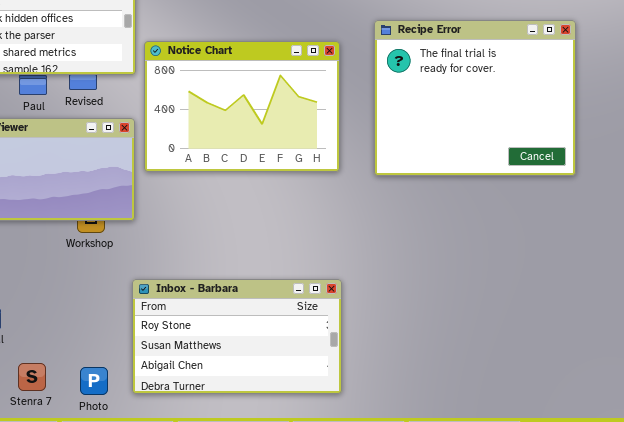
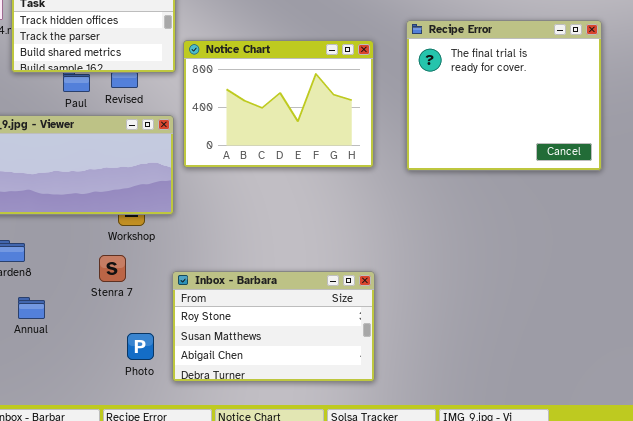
Stenra 7: [18,363,46,391] -> [99,255,126,282], moved
Photo: [80,367,108,395] -> [127,333,154,360], moved

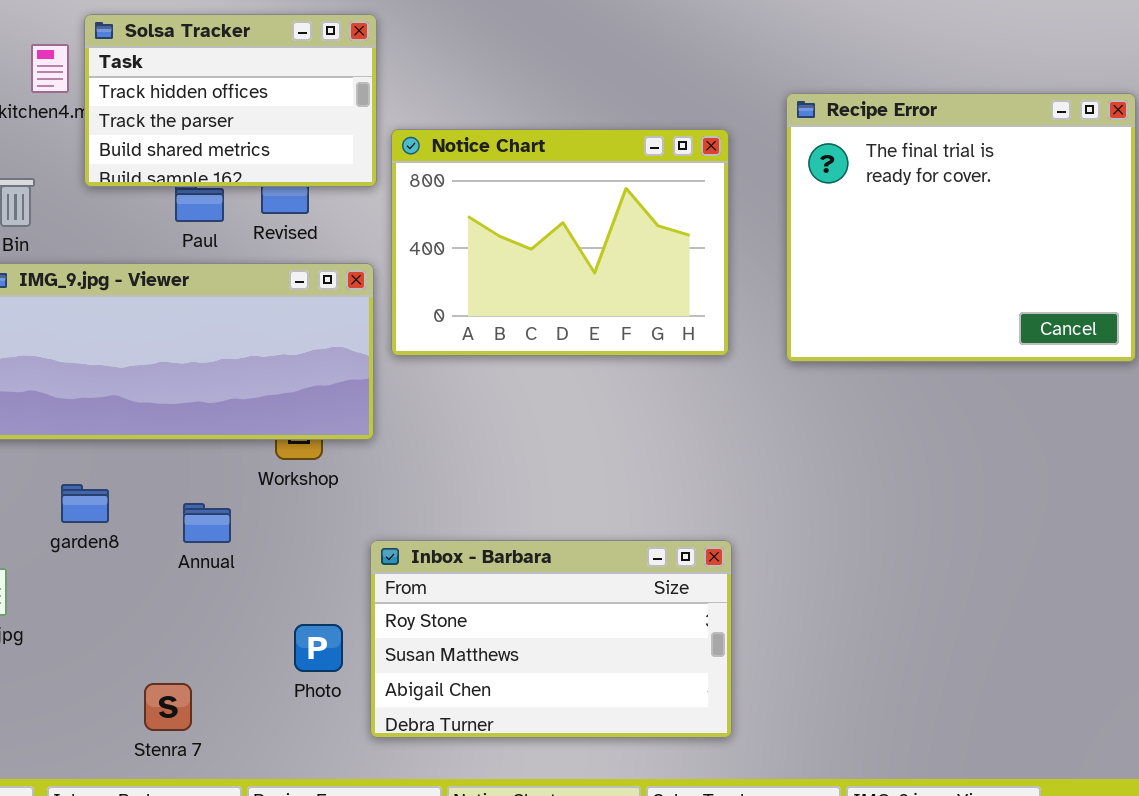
Stenra 7: [99,255,126,282] -> [144,683,192,731], moved
Annual: [18,297,45,319] -> [183,503,231,543], moved
Photo: [127,333,154,360] -> [294,624,343,672], moved

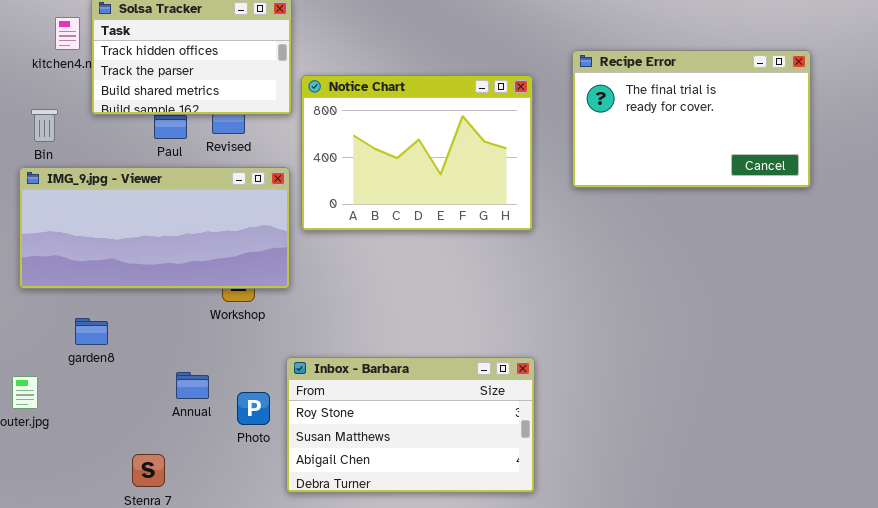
Recipe Error: [786,93,1136,362] -> [572,50,811,188], resized
Annual: [183,503,231,543] -> [176,372,209,399], moved
Photo: [294,624,343,672] -> [237,392,270,425], moved

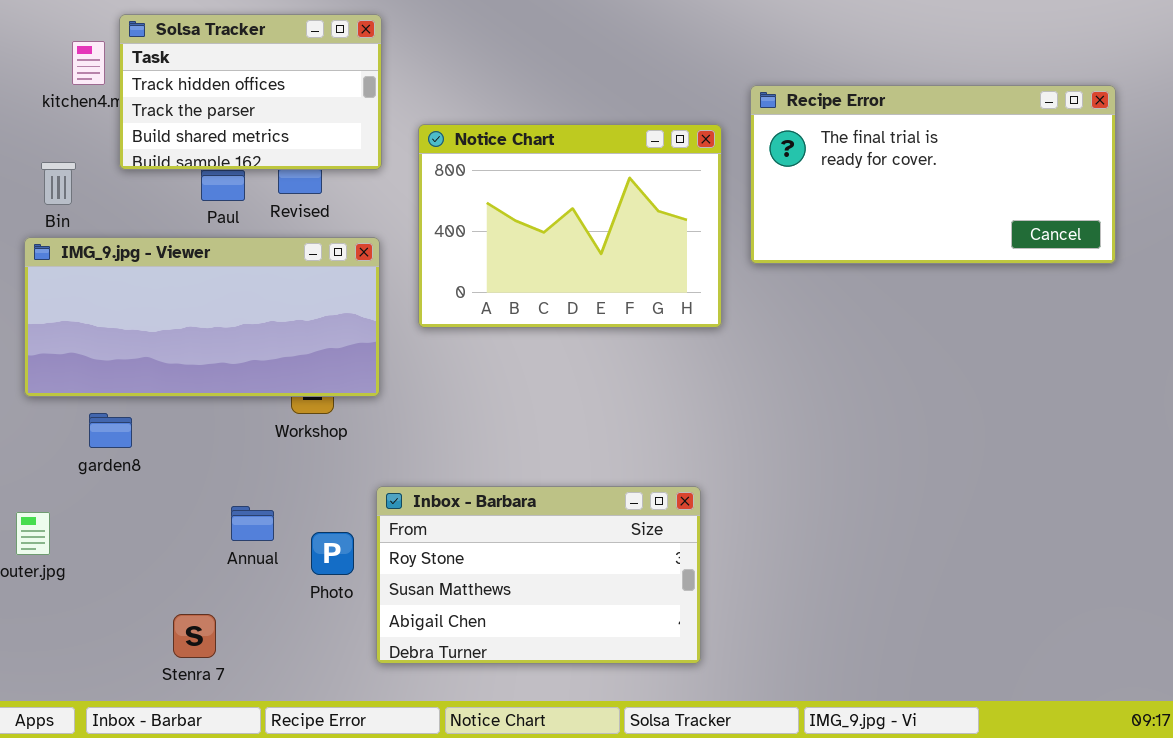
Recipe Error: [572,50,811,188] -> [750,85,1116,264], resized
Notice Chart: [301,75,533,231] -> [418,124,722,328], moved
garden8: [75,318,108,345] -> [89,413,132,448], moved

